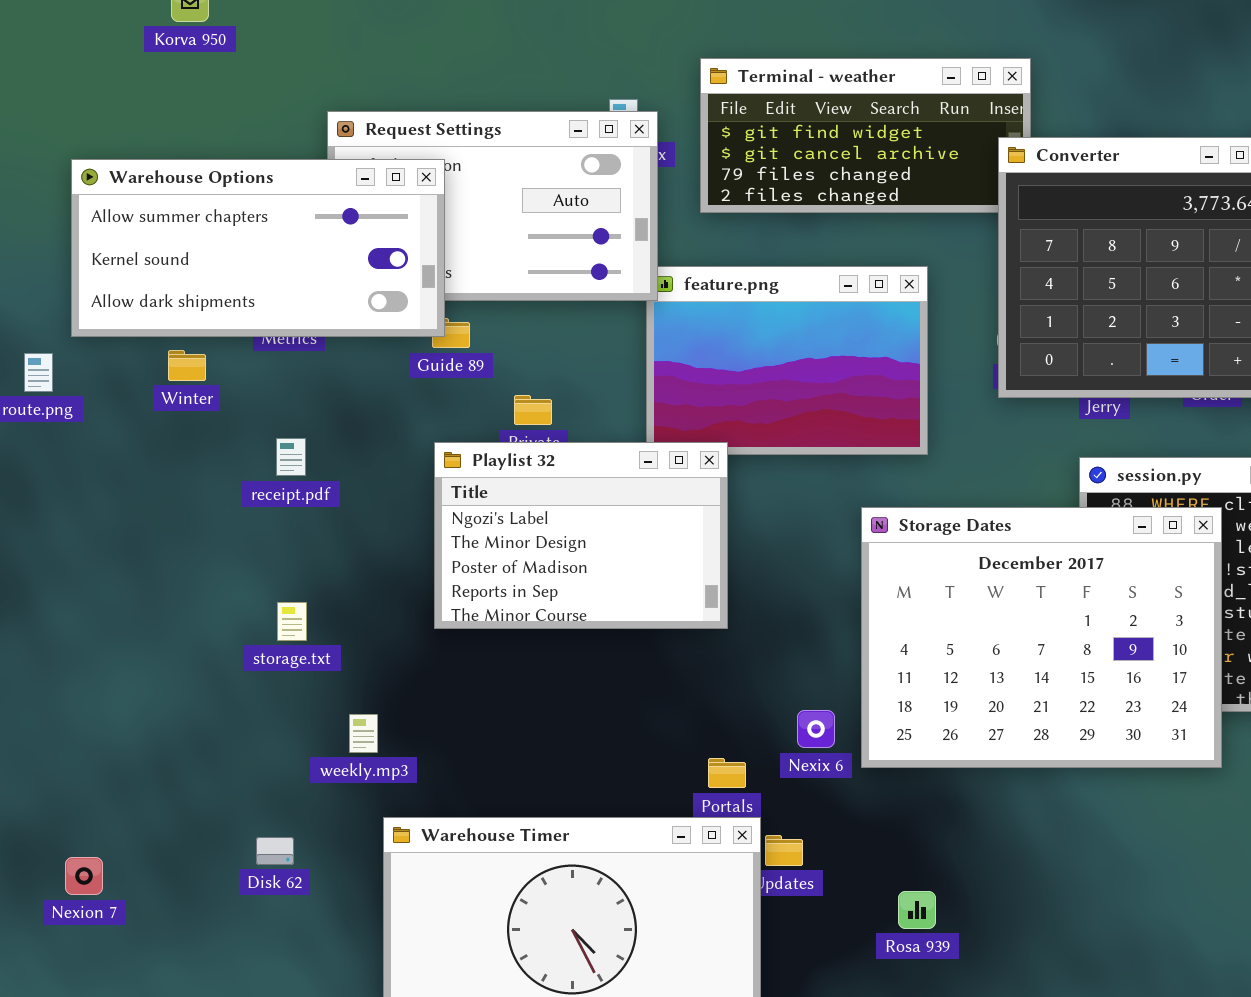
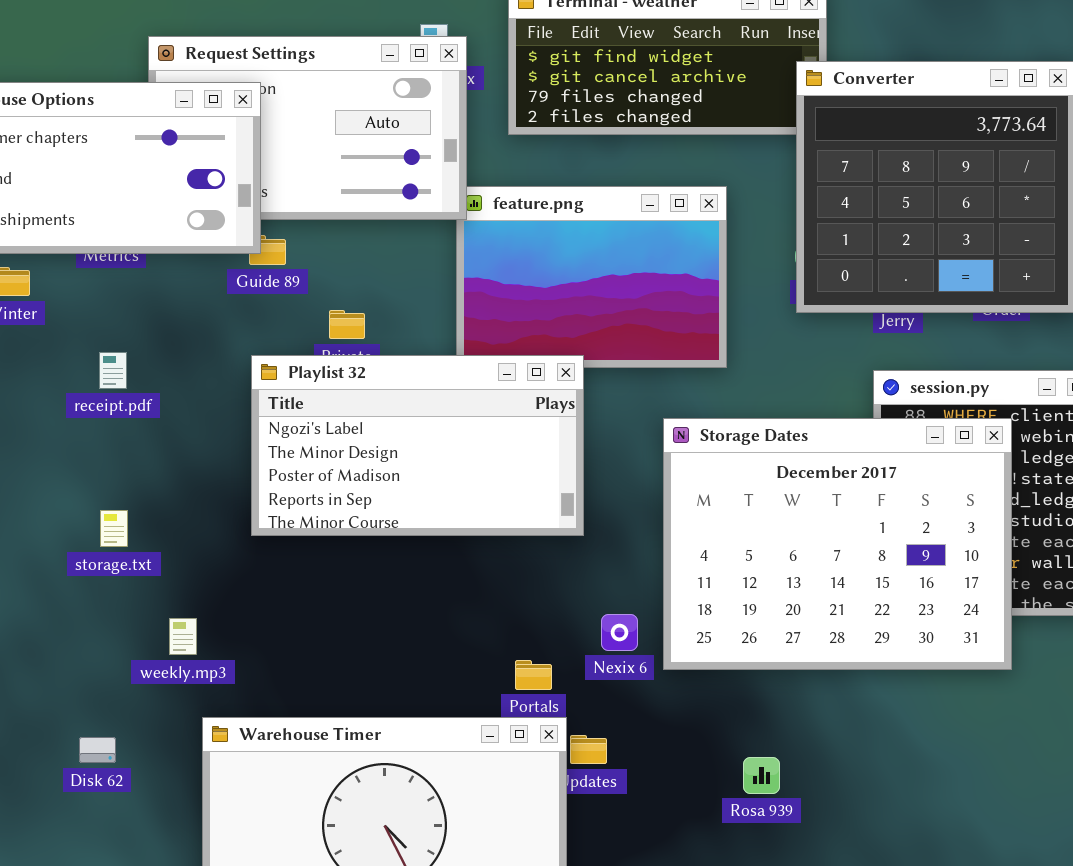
Playlist 32: [434,442,728,629] -> [251,355,584,536], resized
Rosa 939: [898,891,936,929] -> [743,757,780,794], moved

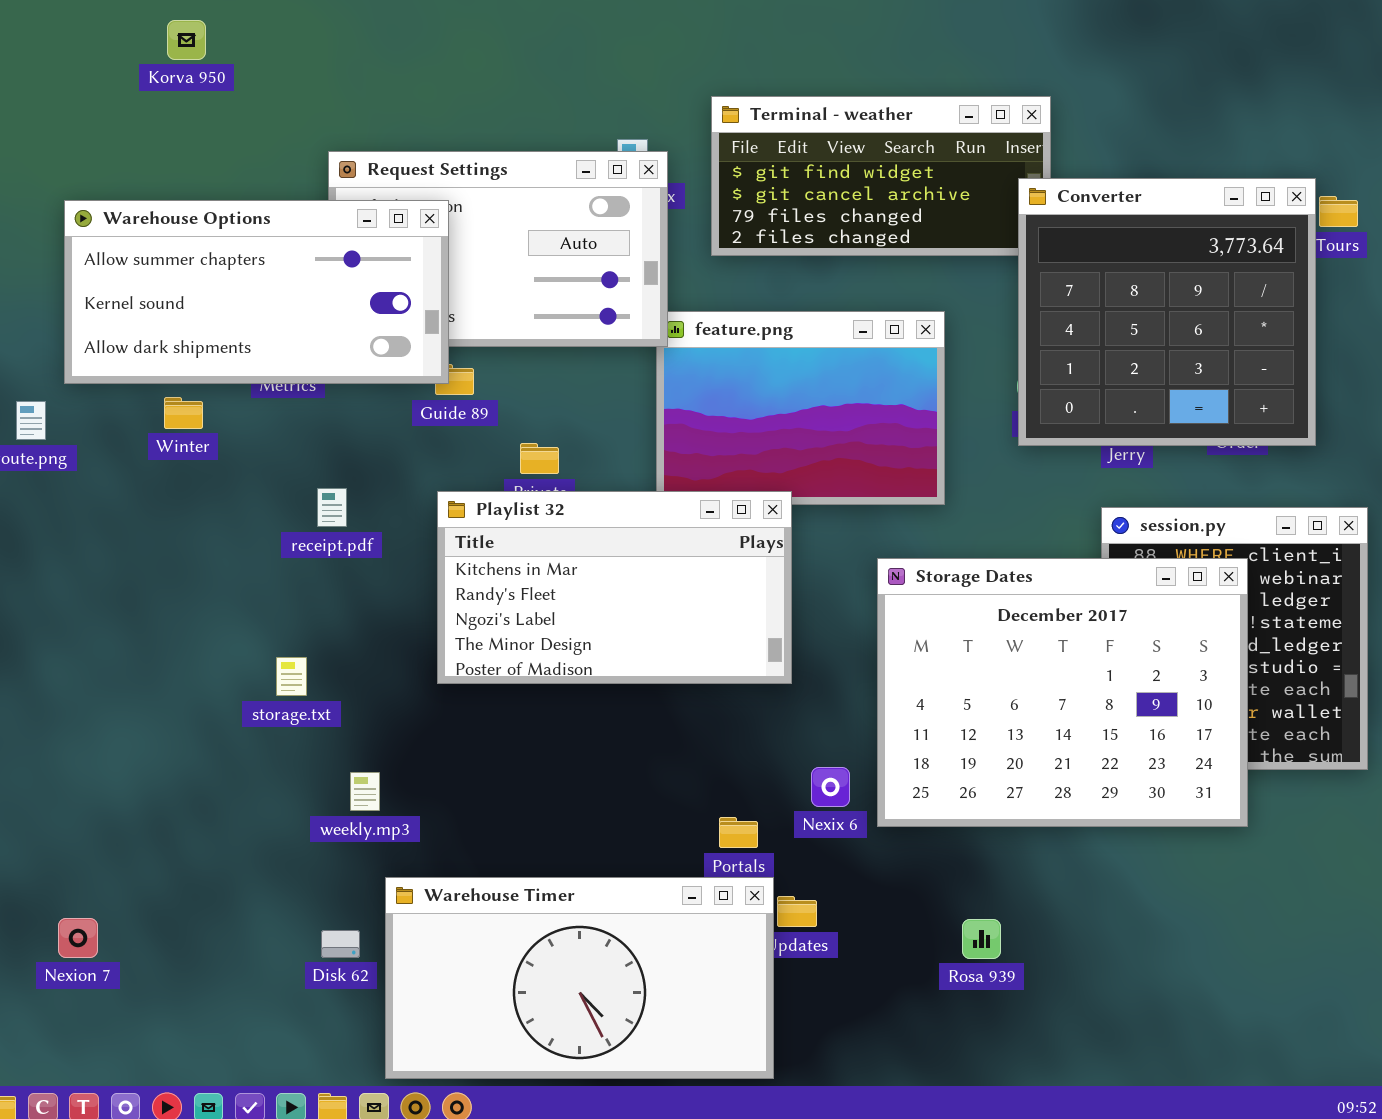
receipt.pdf: [99,352,127,389] -> [317,488,347,527], moved
Playlist 32: [251,355,584,536] -> [437,491,792,684], scrolled up 2 rows
Disk 62: [79,737,116,763] -> [321,930,360,958], moved

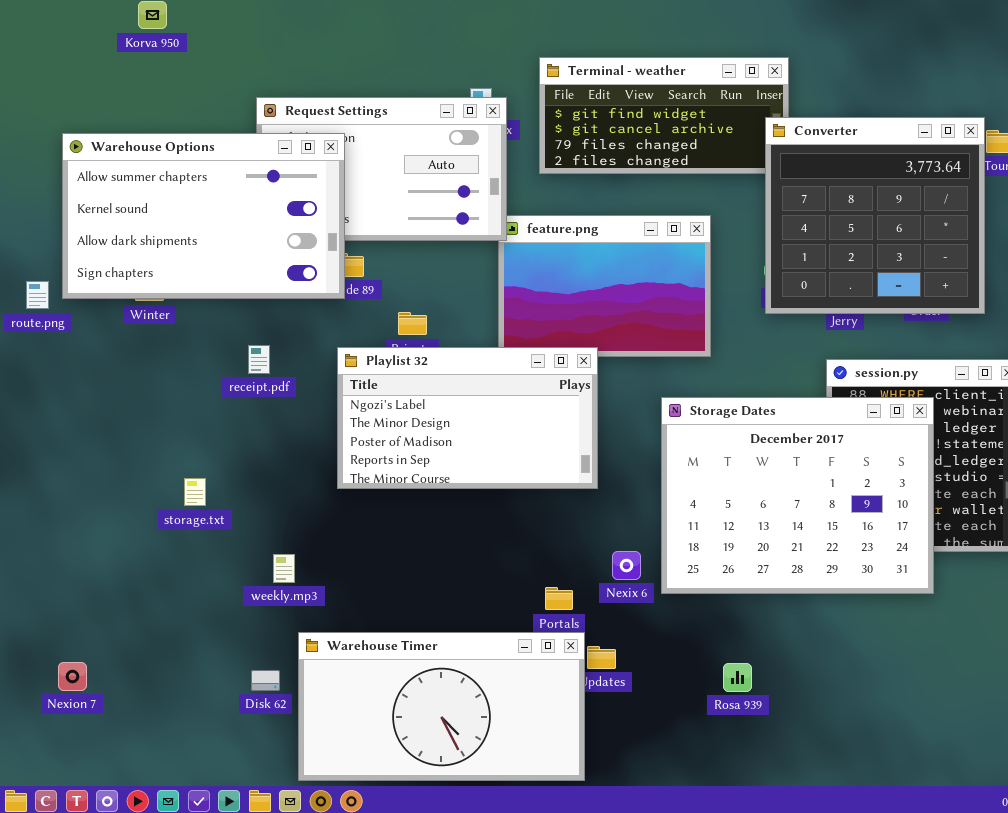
Warehouse Options: [64,200,449,384] -> [62,133,345,299], resized
Playlist 32: [437,491,792,684] -> [337,347,598,489], scrolled down 2 rows
storage.txt: [276,657,307,696] -> [184,478,206,506], moved

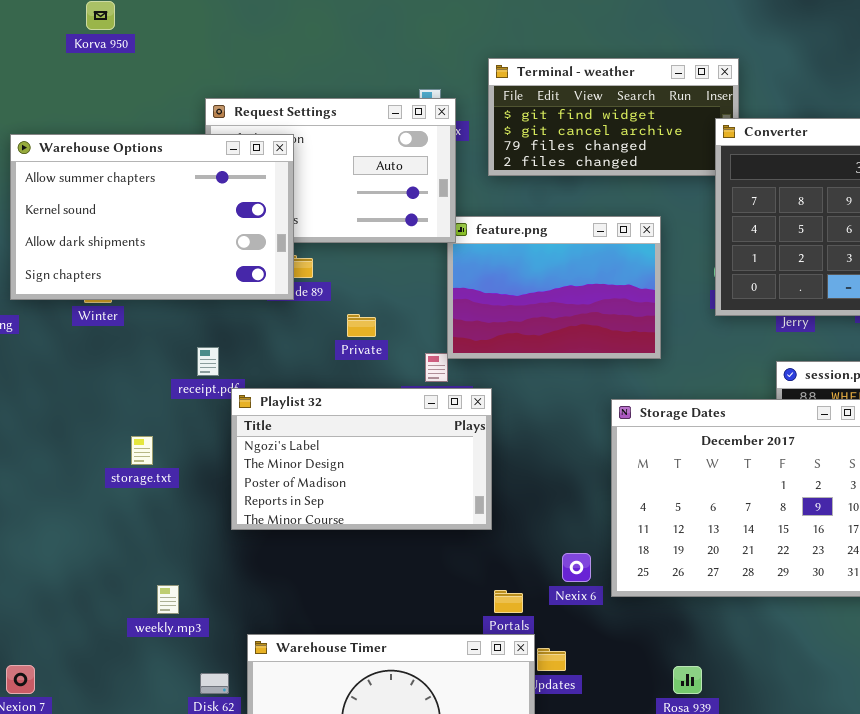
Playlist 32: [337,347,598,489] -> [231,388,492,530], moved
storage.txt: [184,478,206,506] -> [131,436,153,465], moved
weekly.mp3: [273,554,295,583] -> [157,585,179,614], moved

